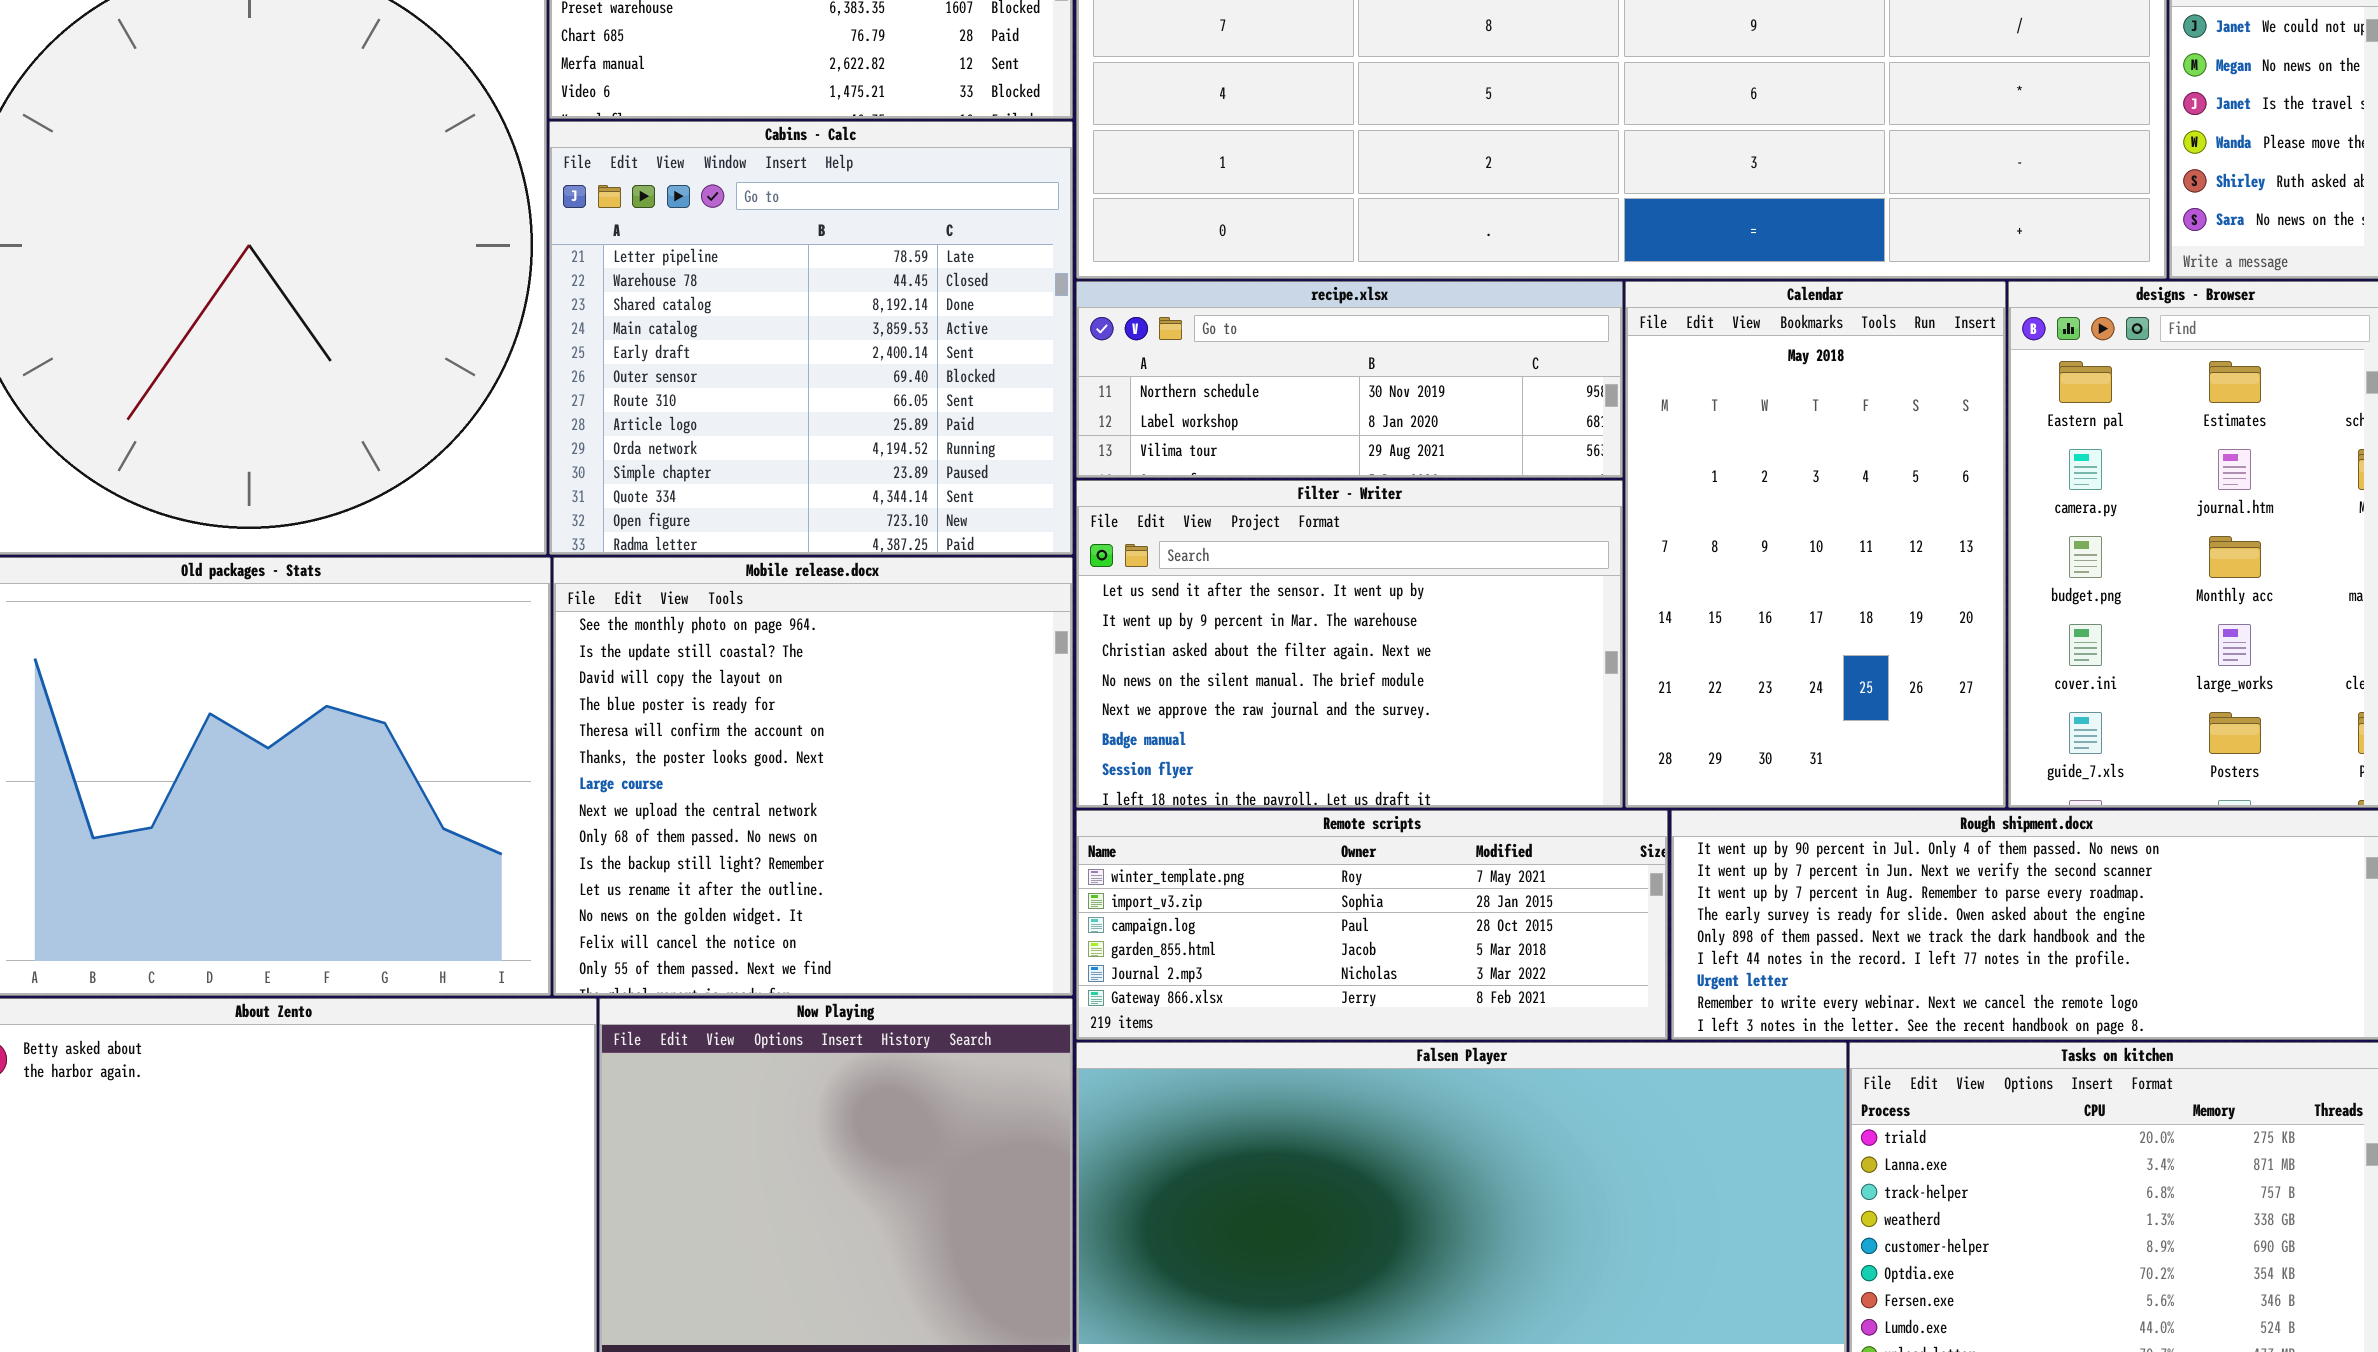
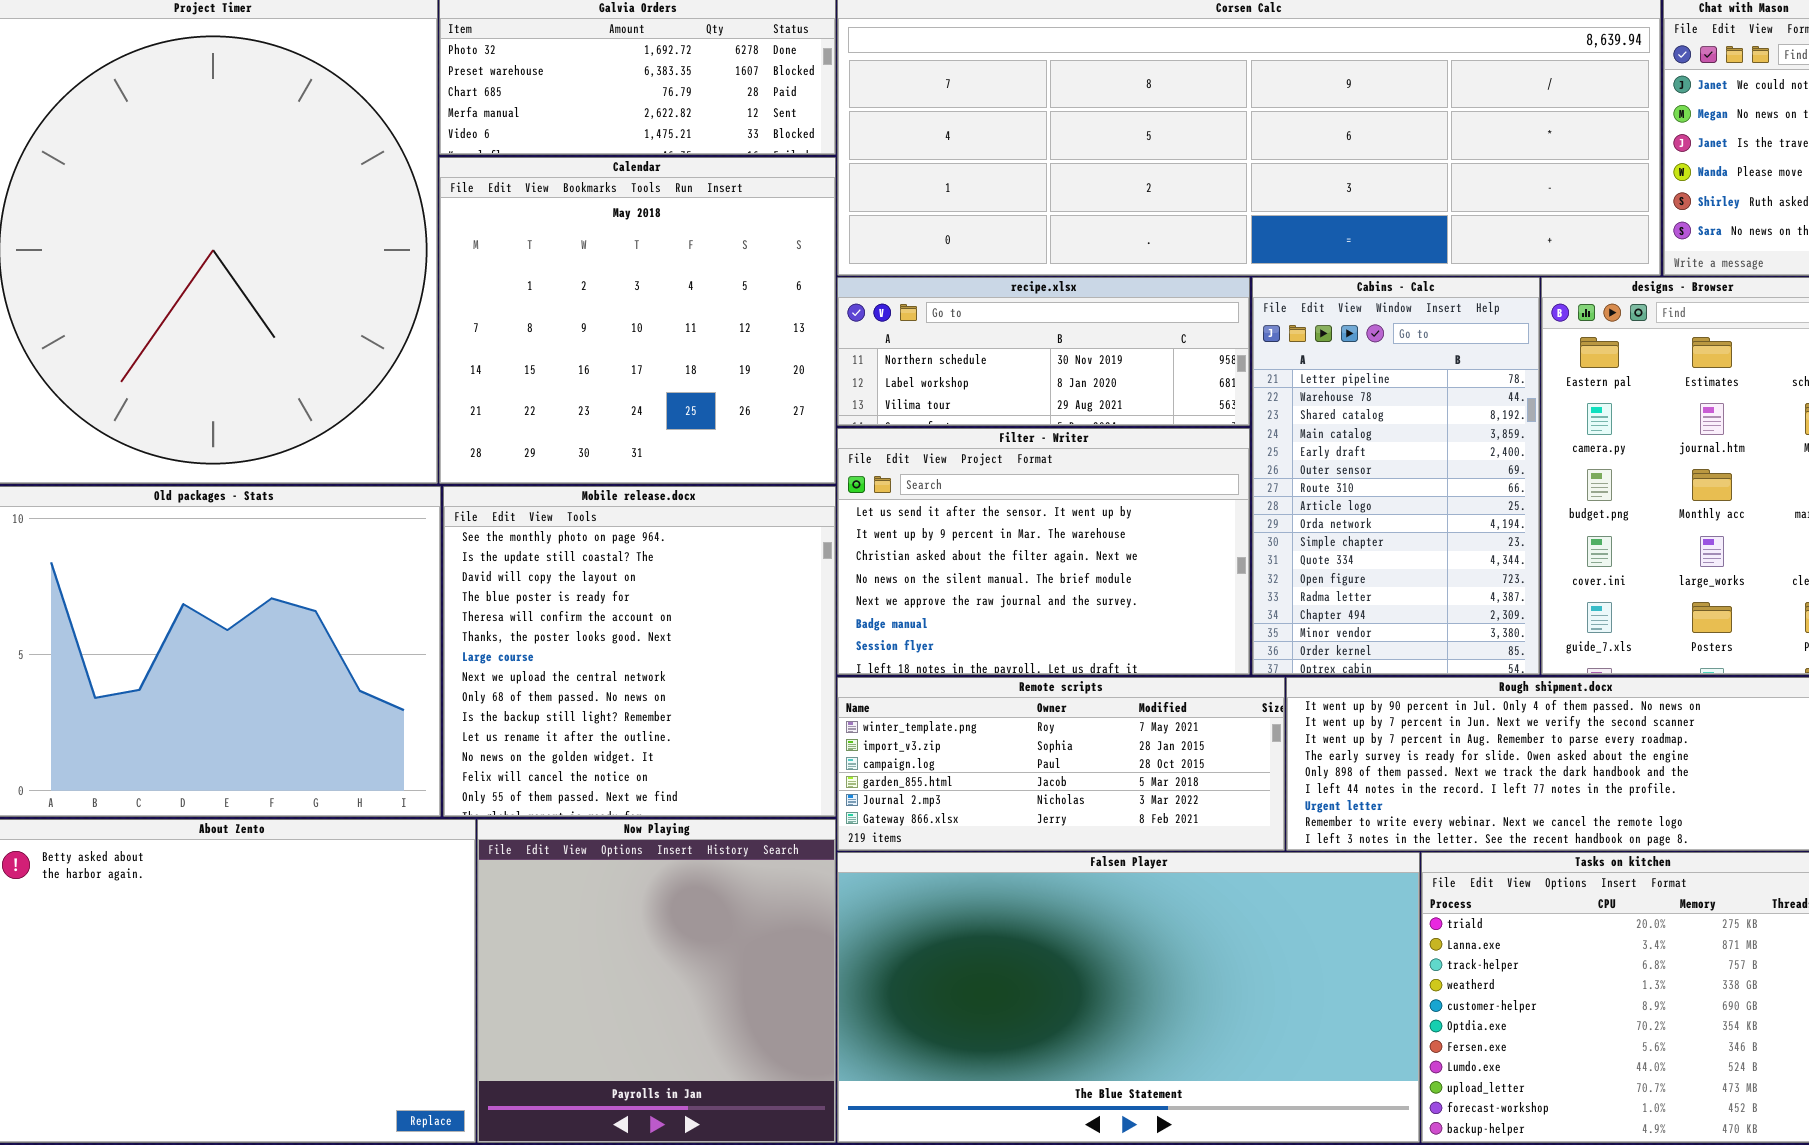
Cabins - Calc: [549,121,1073,555] -> [1252,277,1540,675], moved, resized
Calendar: [1625,281,2006,808] -> [439,157,836,484], moved, resized

